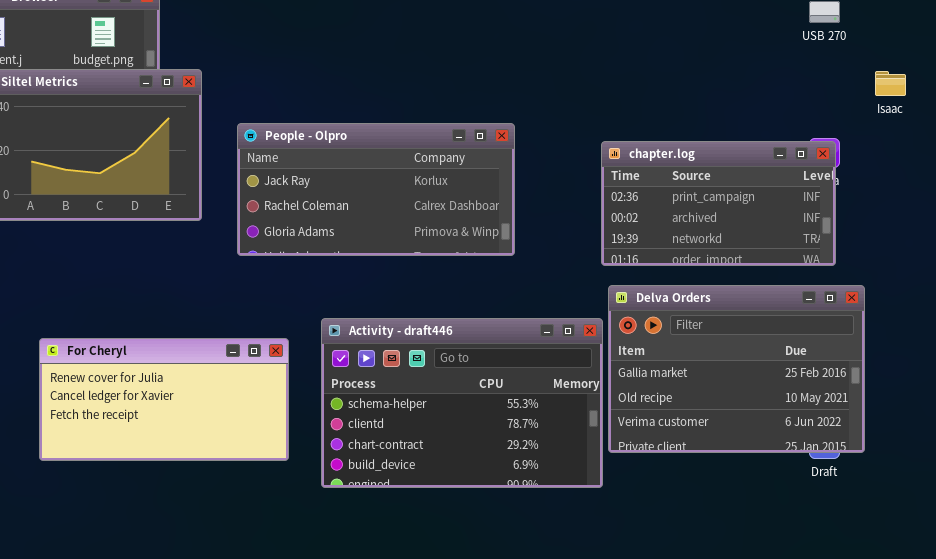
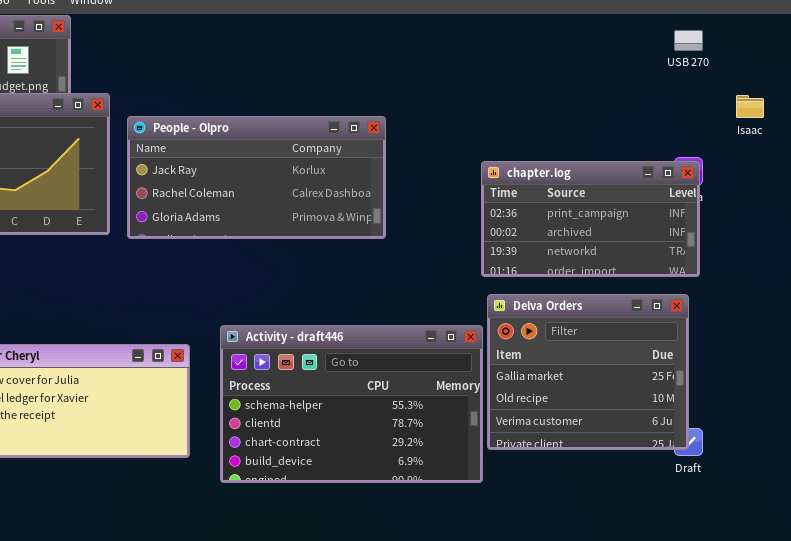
People - Olpro: [237,123,515,256] -> [127,116,386,239], moved
Delva Orders: [608,285,865,453] -> [487,294,689,450], resized

